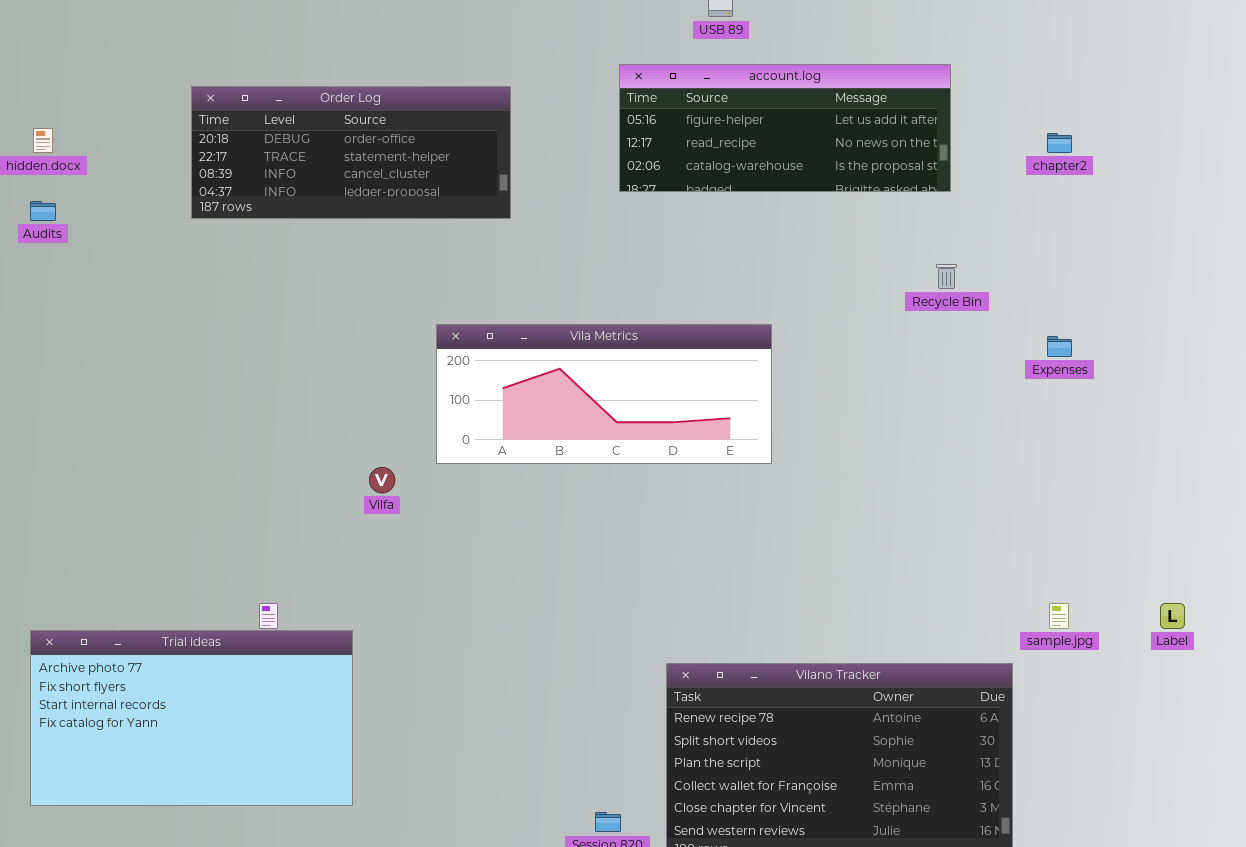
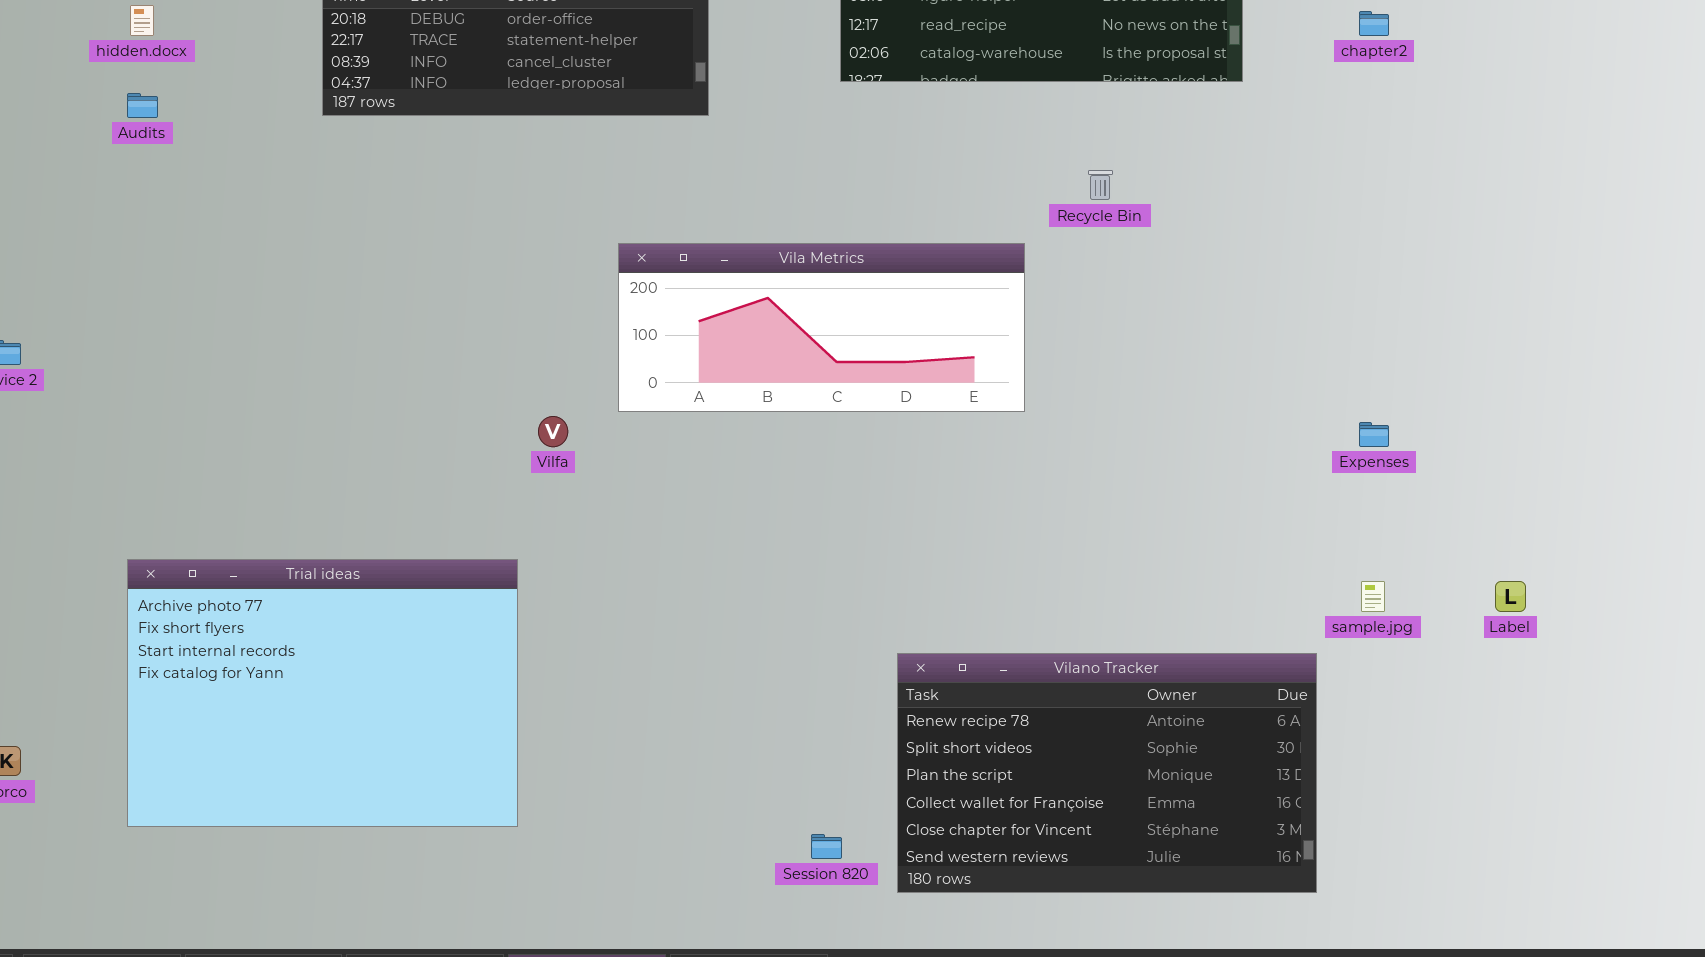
Recycle Bin: [936,264,957,289] -> [1088,170,1113,200], moved
Expenses: [1047,336,1072,357] -> [1359,422,1389,447], moved
Trial ideas: [30,630,353,806] -> [127,559,518,827], resized

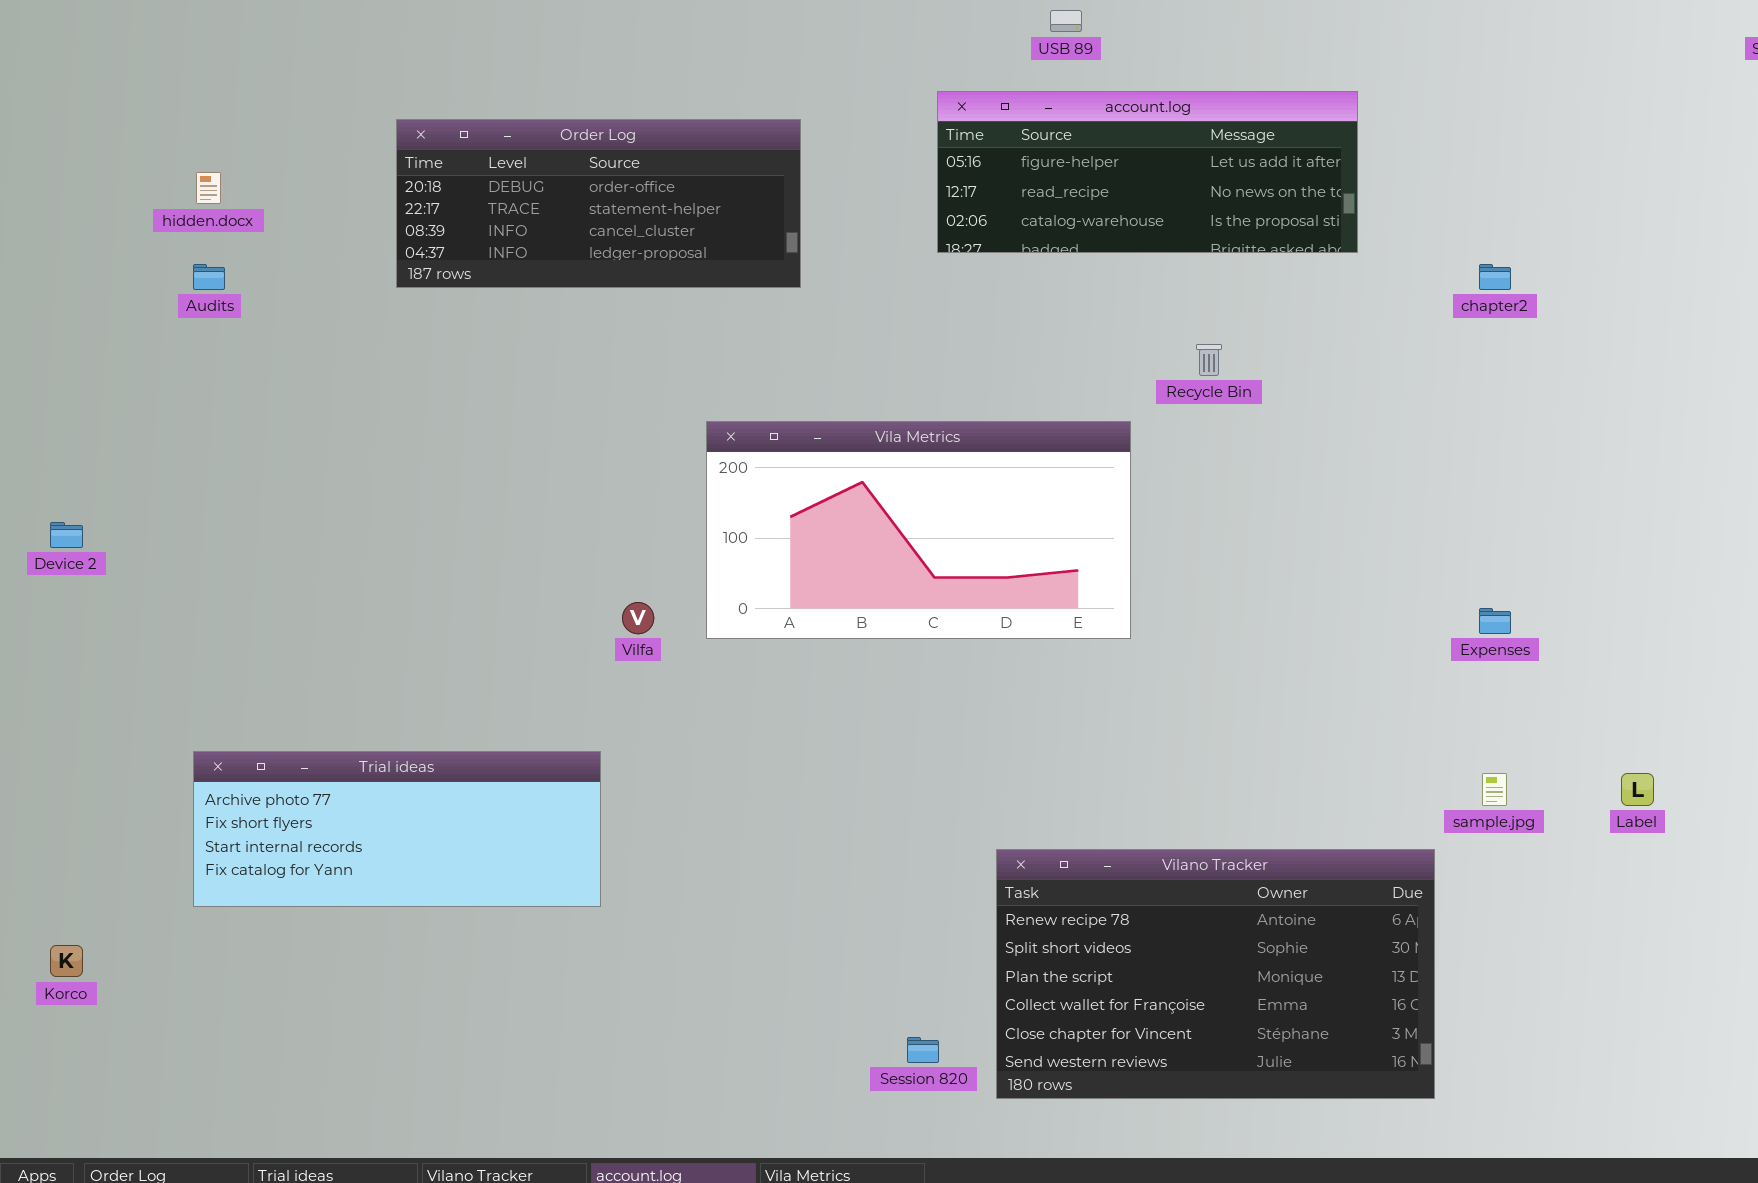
chapter2: [1359,11,1389,36] -> [1479,264,1511,290], moved
Vila Metrics: [618,243,1025,412] -> [706,421,1131,639], resized
Trial ideas: [127,559,518,827] -> [193,751,601,907], resized

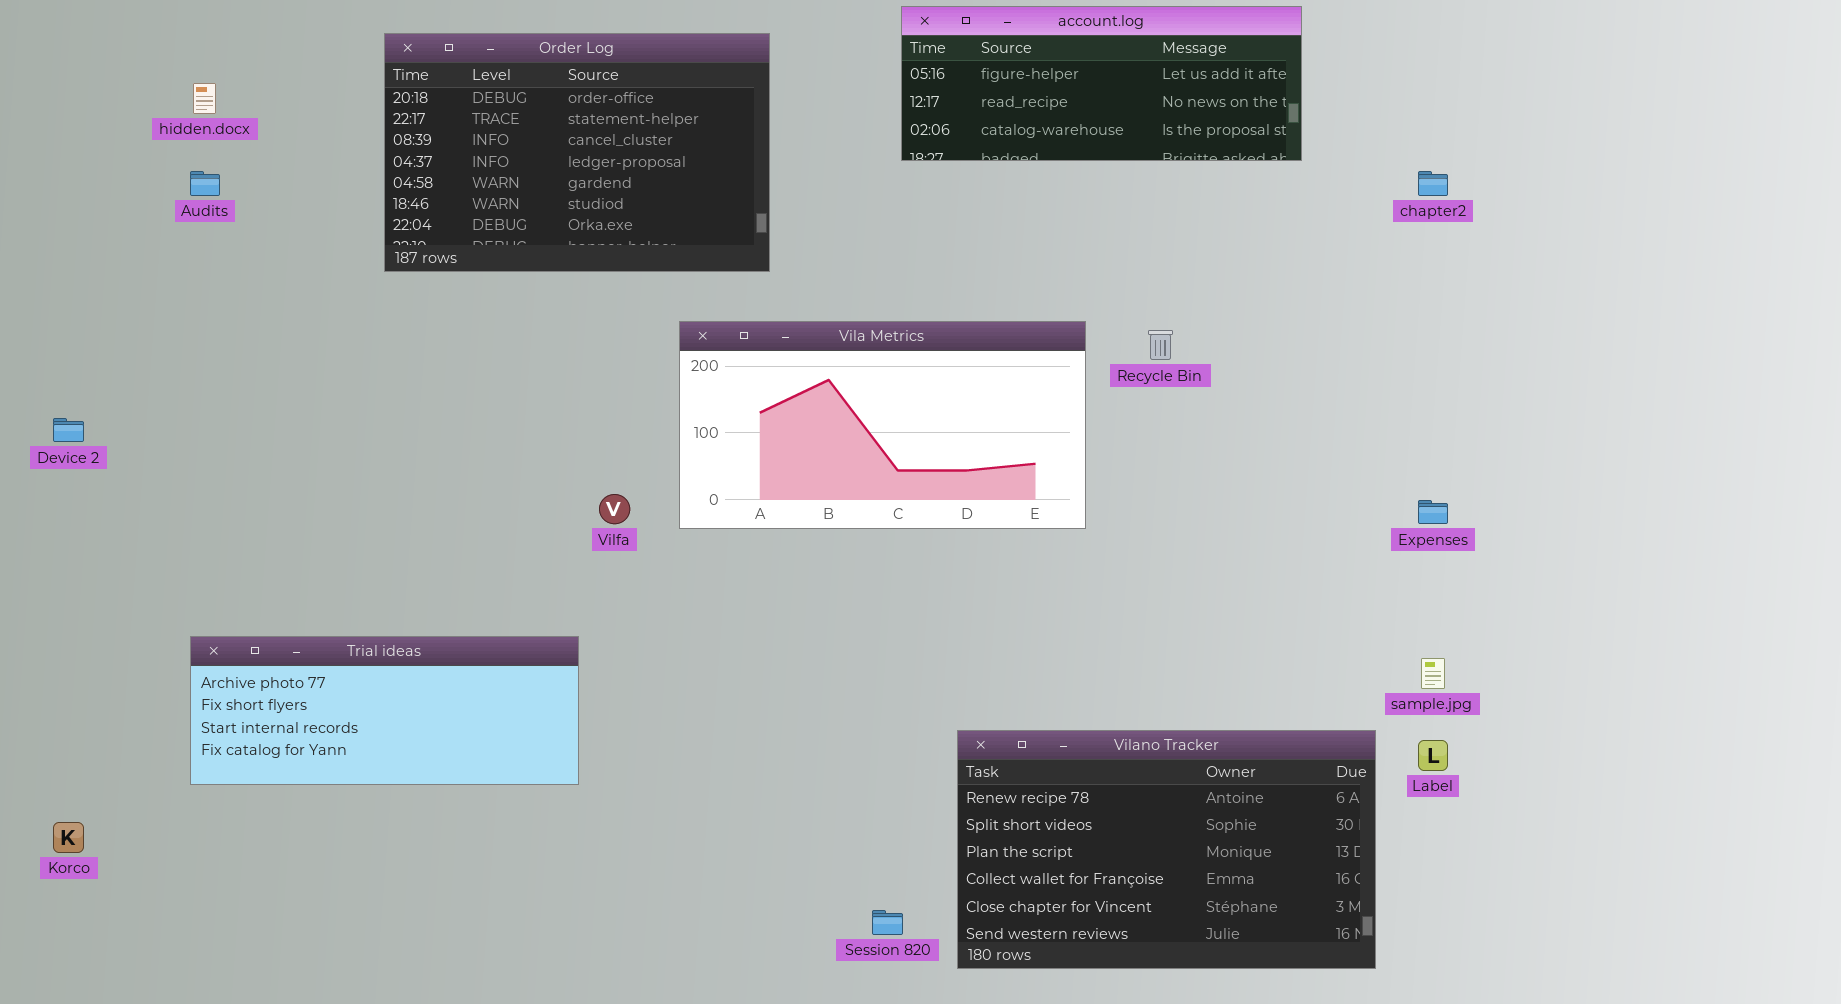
Order Log: [396,119,801,288] -> [384,33,770,272], resized
Recycle Bin: [1196,344,1222,376] -> [1148,330,1173,360], moved
Label: [1621,773,1654,806] -> [1418,740,1448,771], moved

